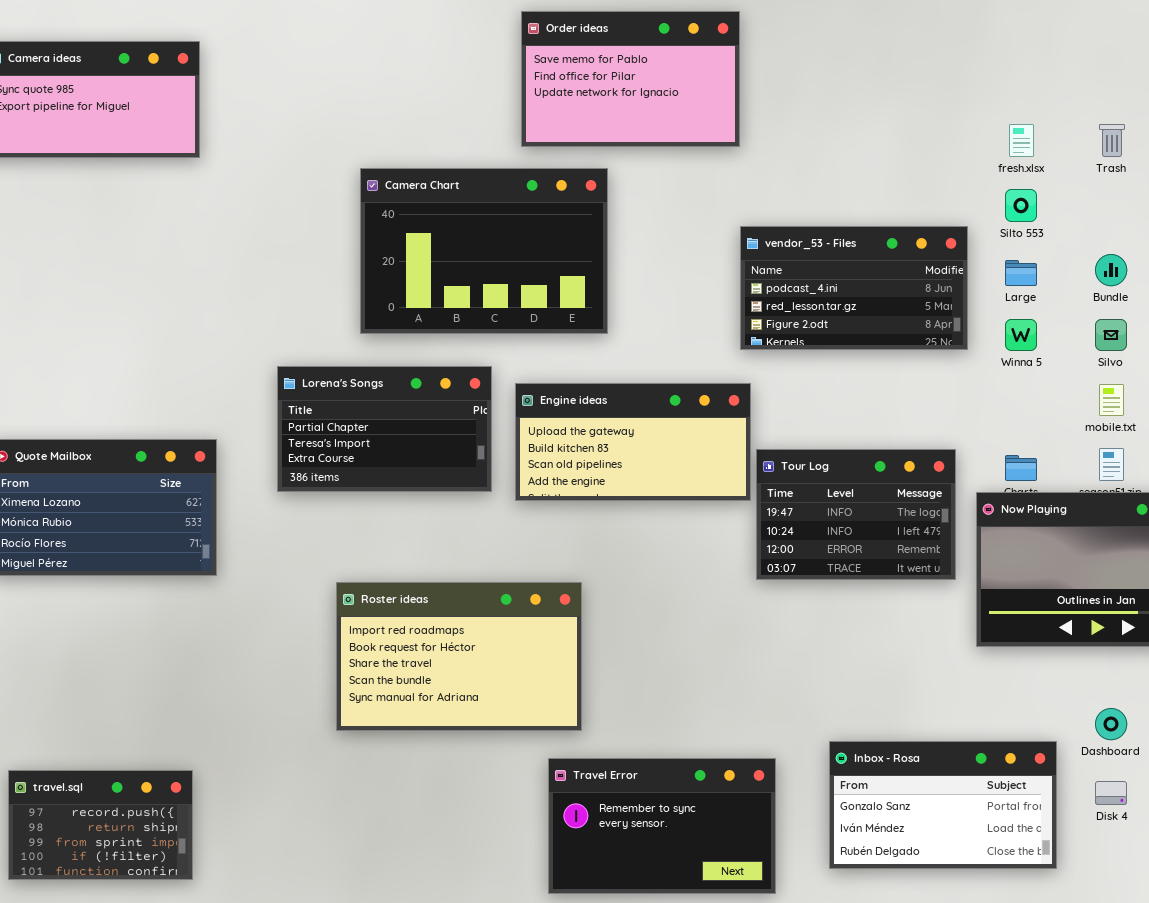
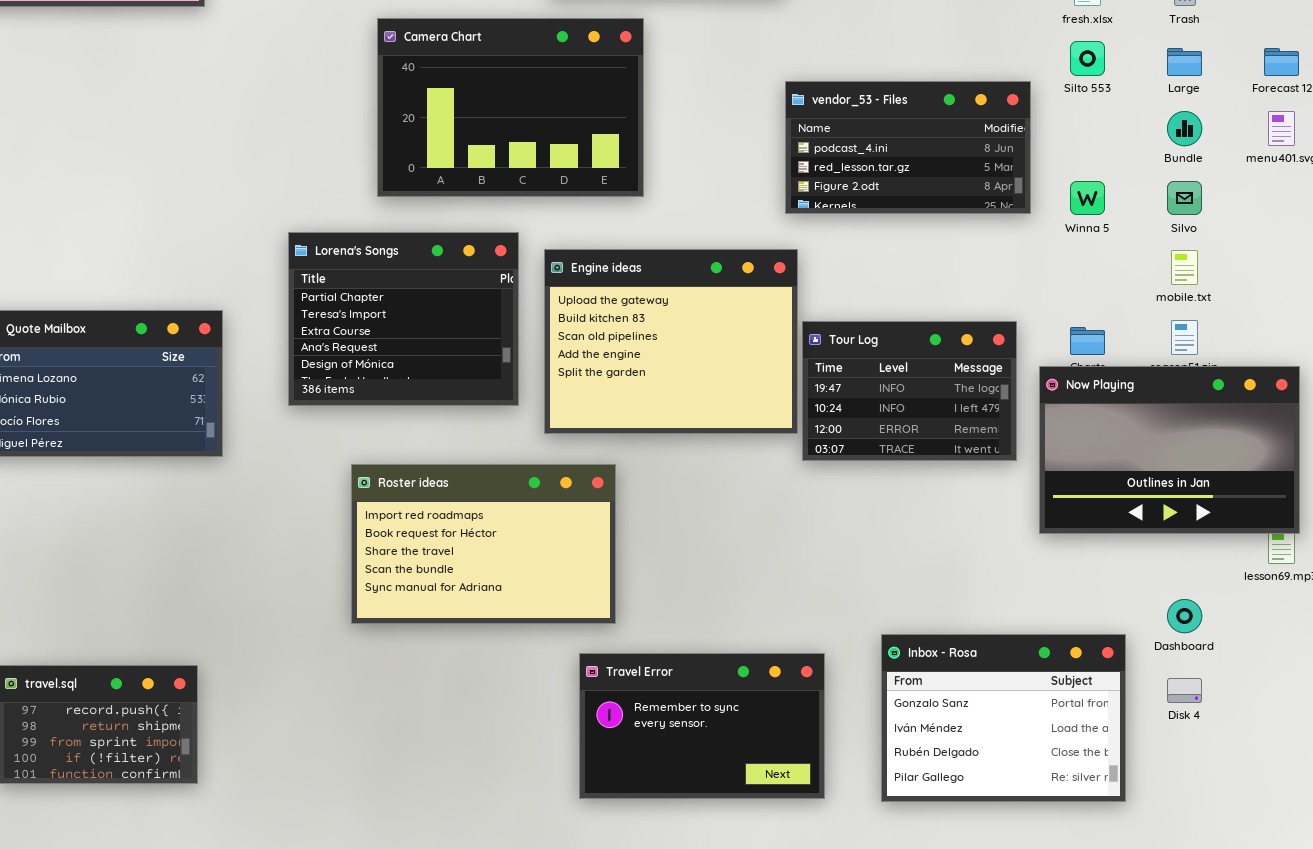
Large: [1005,260,1037,286] -> [1167,48,1202,76], moved
Lorena's Songs: [277,366,492,492] -> [288,232,519,406], resized
Engine ideas: [515,383,751,501] -> [544,249,798,434], resized
Inbox - Rosa: [829,741,1057,869] -> [881,634,1126,802], resized

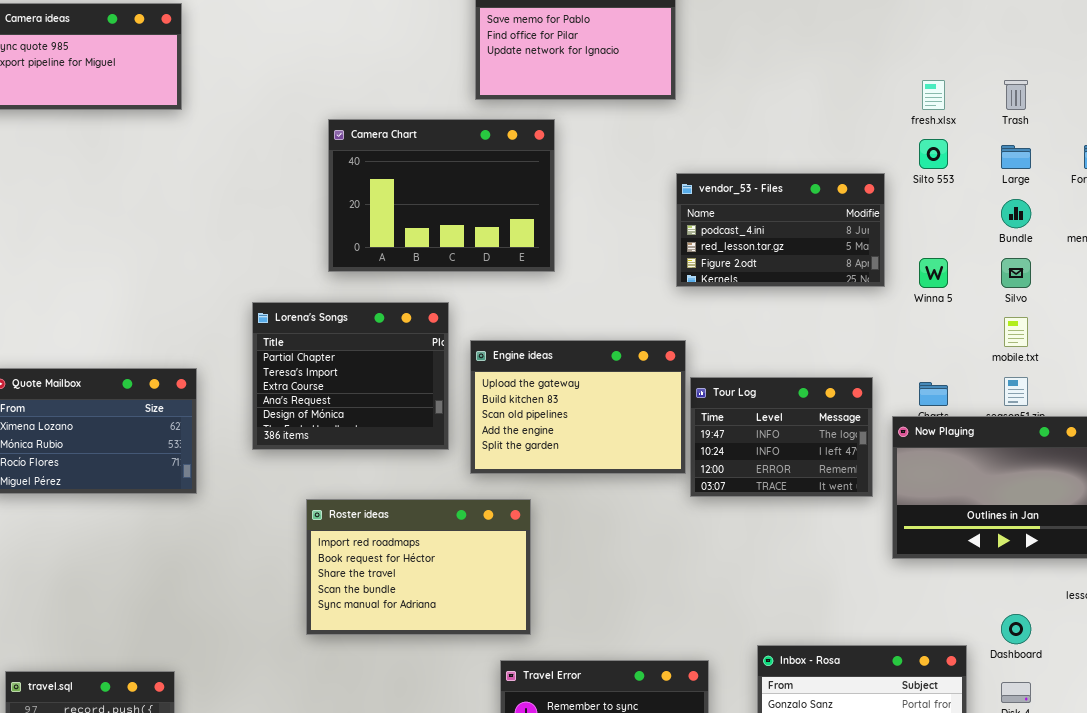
Engine ideas: [544,249,798,434] -> [470,340,686,474], resized

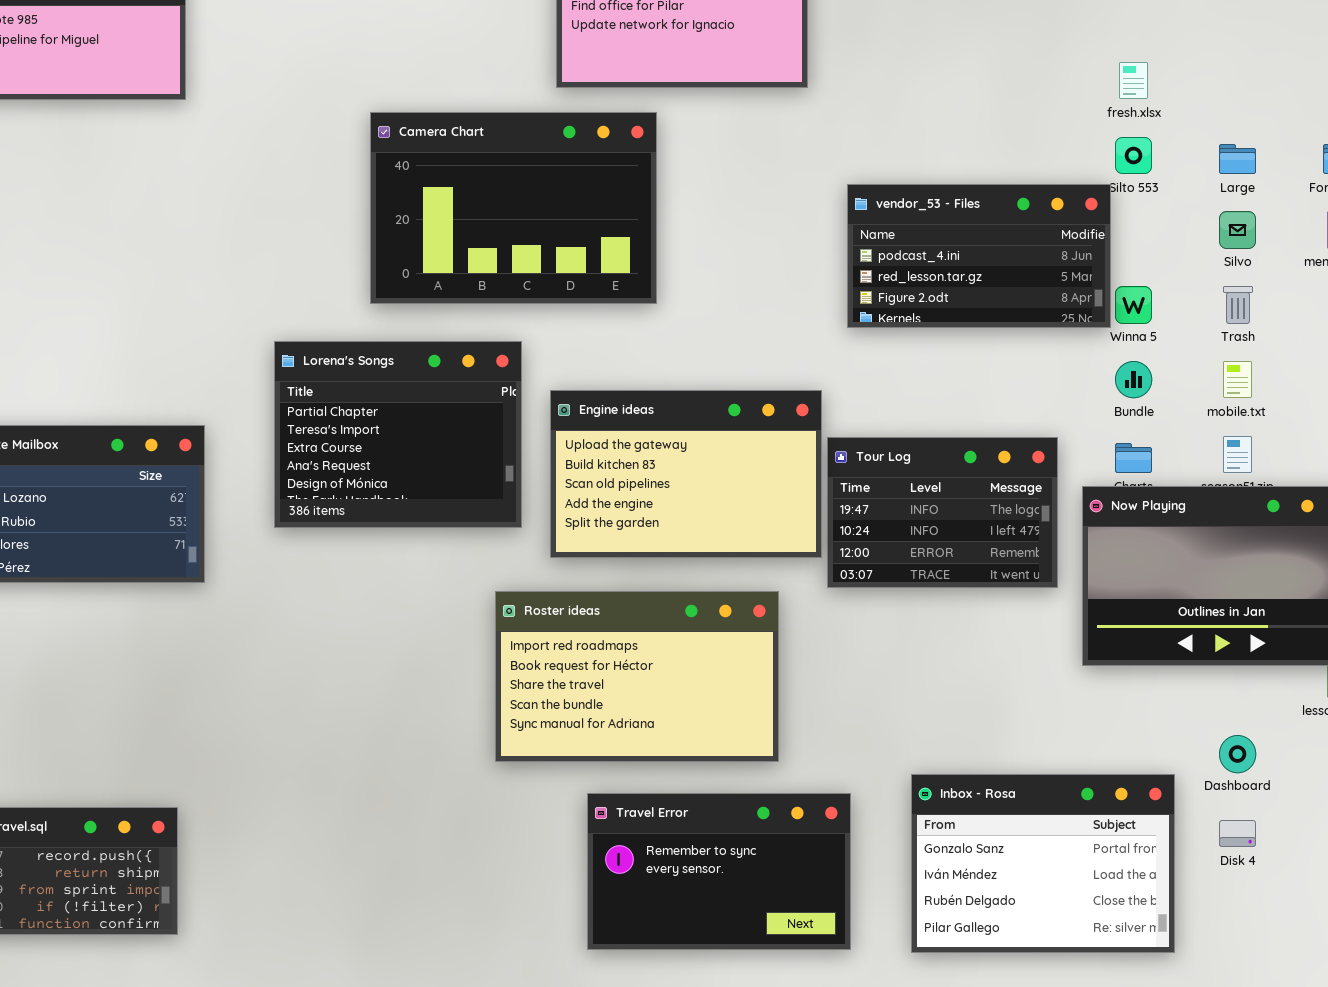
Trash: [1004,80,1028,110] -> [1223,286,1253,324], moved
vendor_53 - Files: [676,173,885,287] -> [847,184,1111,328], moved
Bundle: [1001,199,1031,228] -> [1115,361,1152,398], moved
Silvo: [1001,258,1031,288] -> [1219,211,1256,249], moved
Roster ideas: [306,499,531,635] -> [495,591,779,762], moved

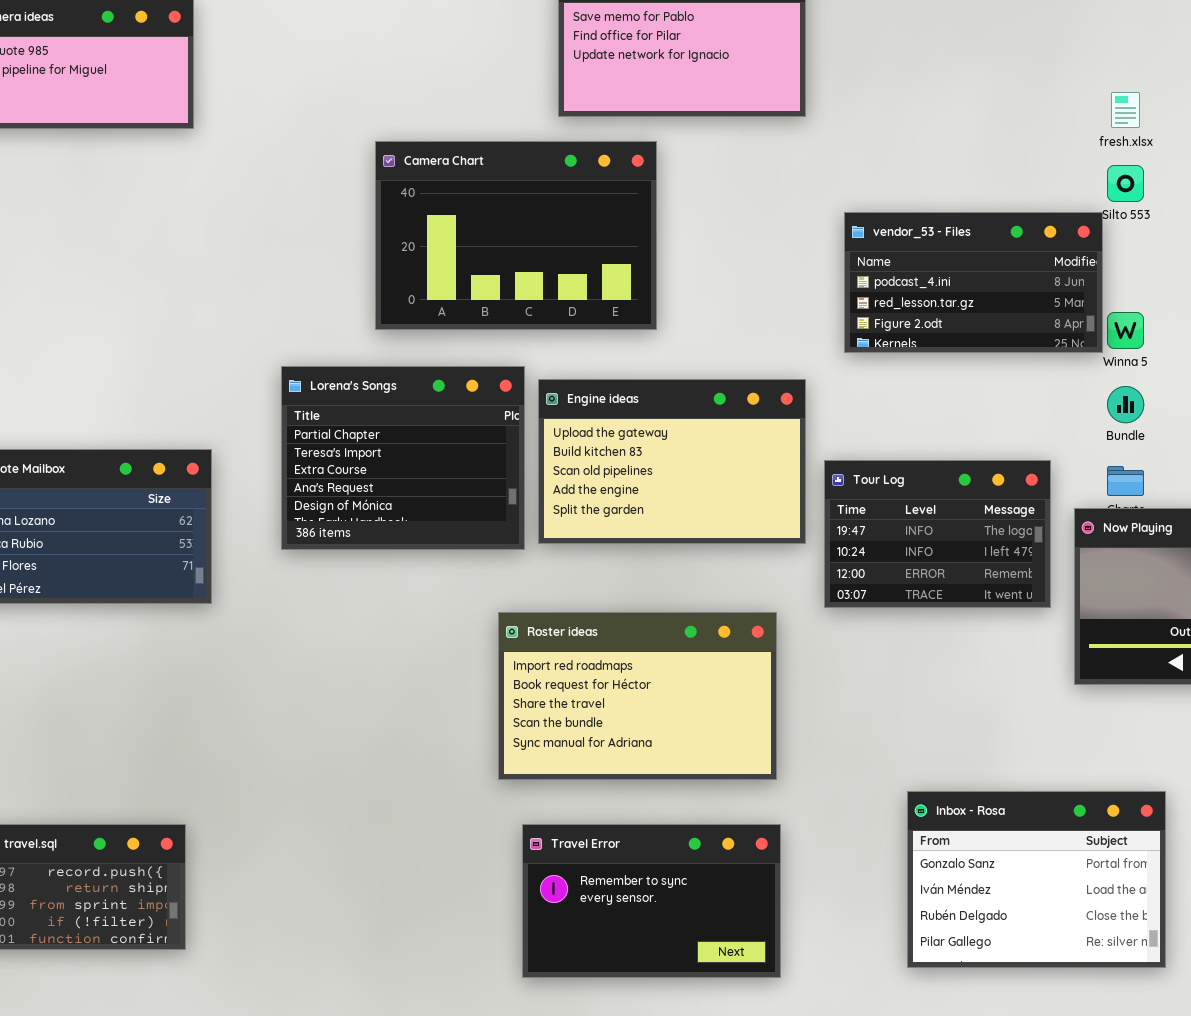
Engine ideas: [550,390,822,558] -> [538,379,806,544], moved
Travel Error: [587,793,851,950] -> [522,824,781,978], moved

